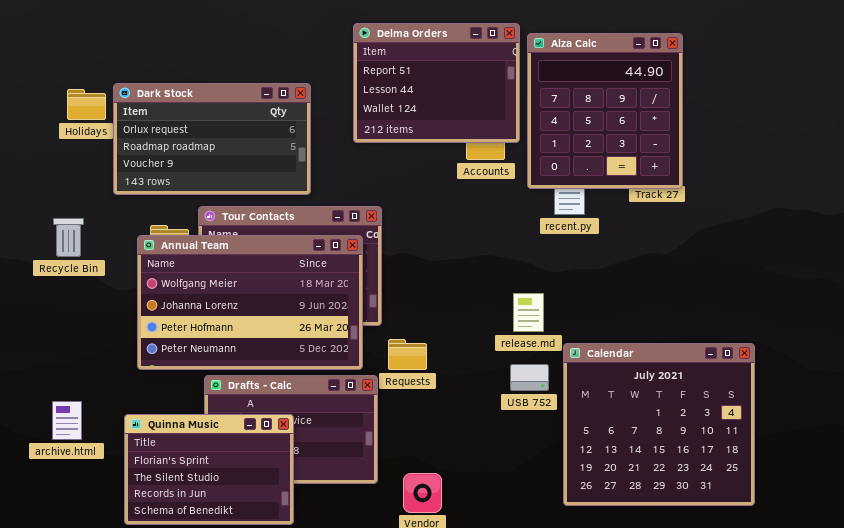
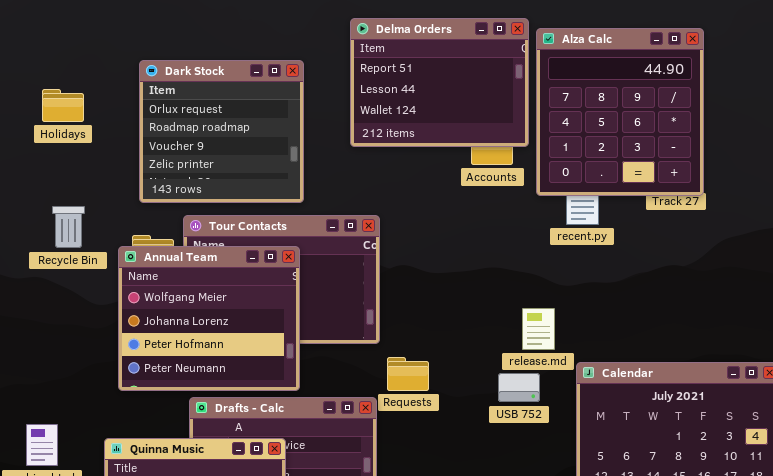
Dark Stock: [113,83,311,195] -> [139,60,304,203], resized
Recycle Bin: [53,218,84,257] -> [52,206,85,248], moved
Annual Team: [137,235,363,370] -> [118,246,300,391], resized
USB 752: [510,364,549,391] -> [498,373,540,402], moved

